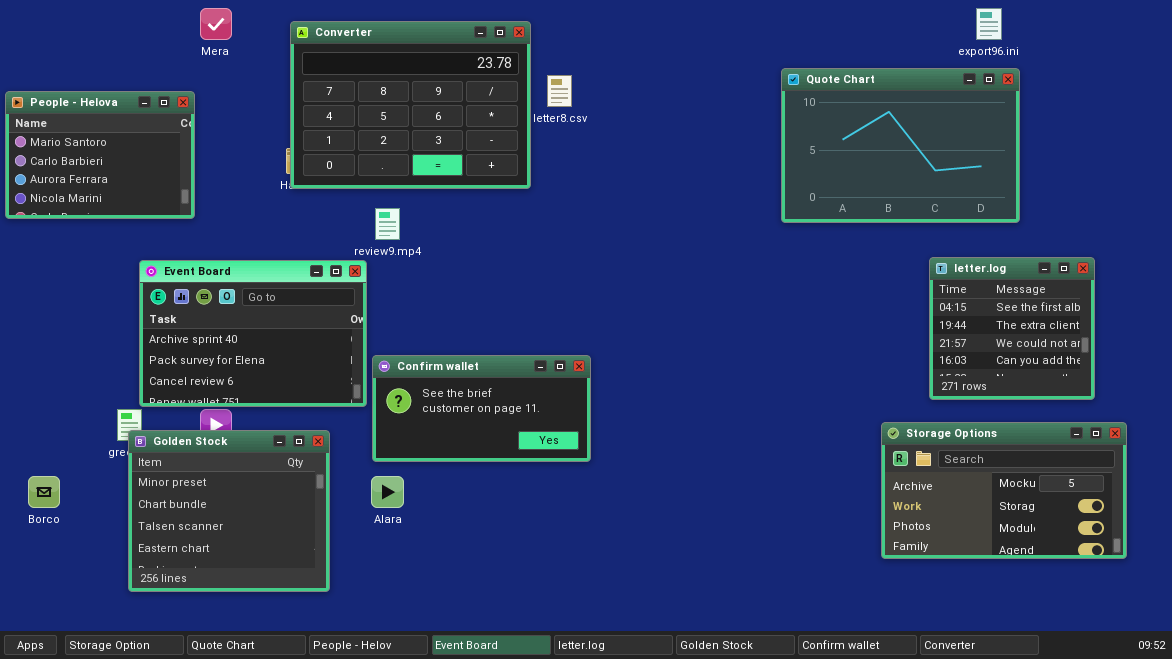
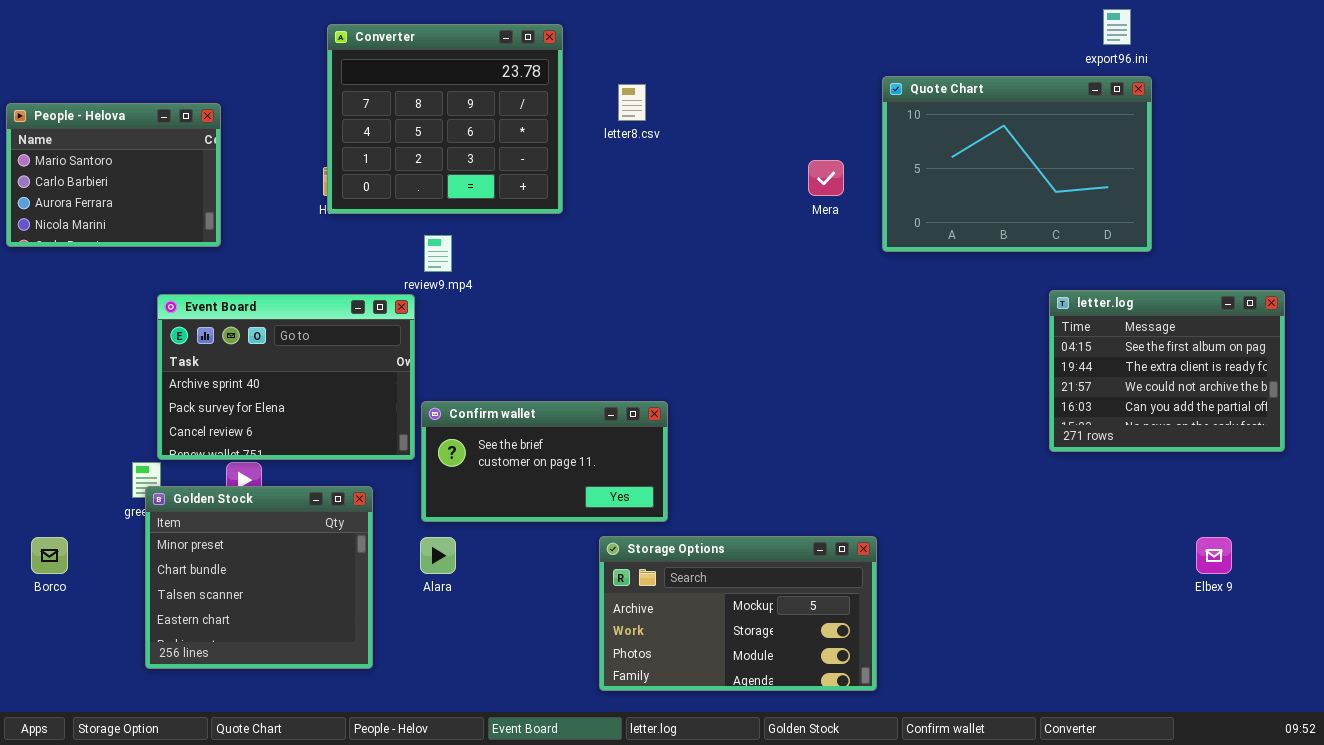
Mera: [200,8,232,40] -> [808,160,844,196], moved
Converter: [290,21,531,189] -> [327,24,563,214], resized
letter.log: [929,257,1095,400] -> [1049,290,1285,452], resized
Storage Options: [881,422,1127,559] -> [599,536,877,691], moved

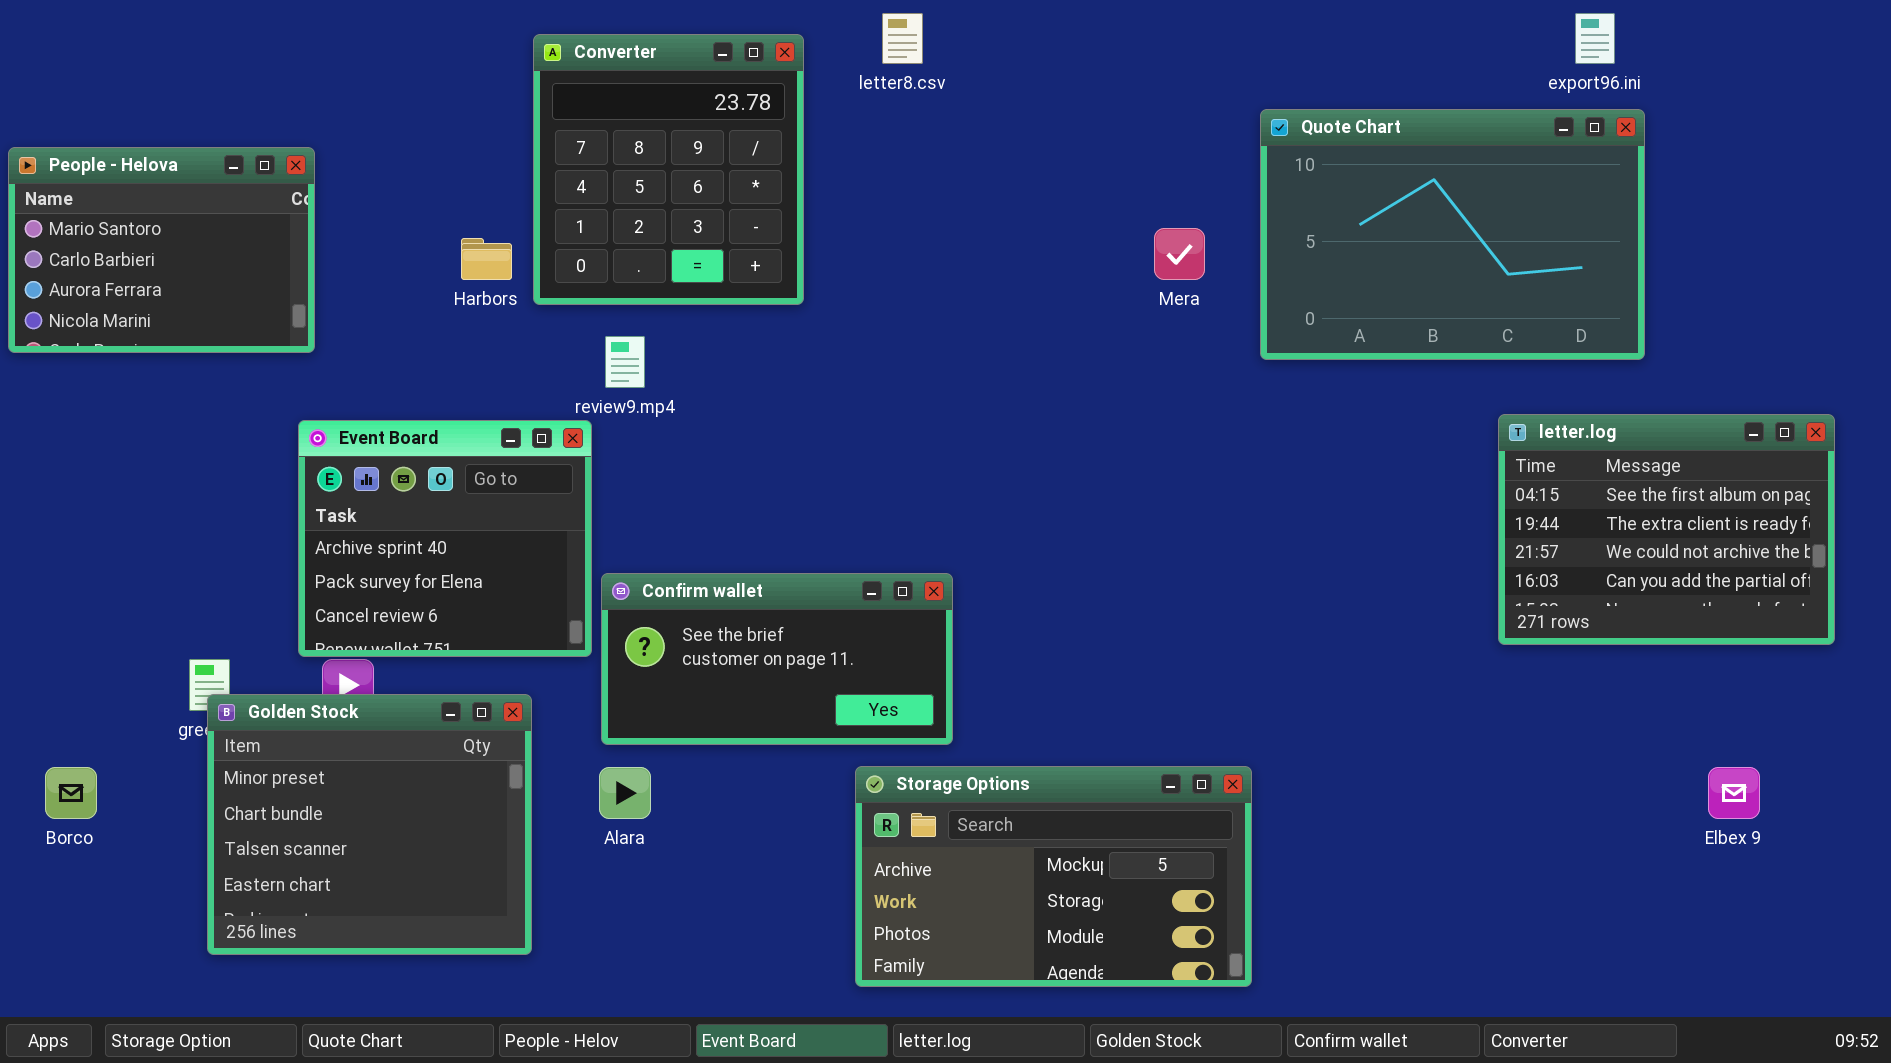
Converter: [327,24,563,214] -> [533,34,804,305], resized
letter8.csv: [618,84,646,121] -> [882,13,923,64], moved
Event Board: [157,294,415,460] -> [298,420,592,657], resized

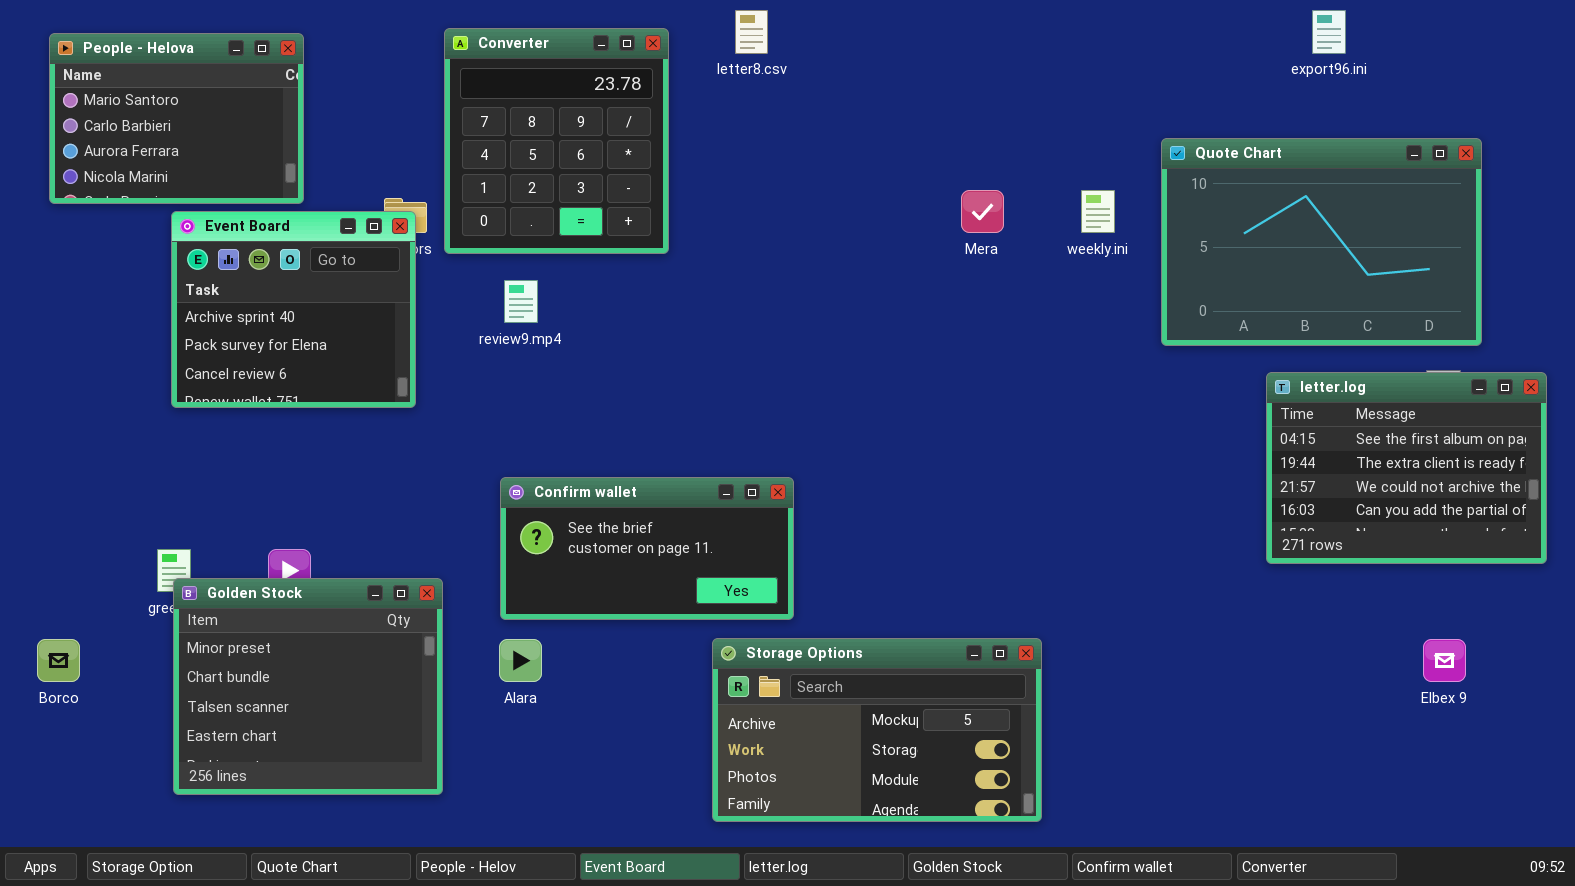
Quote Chart: [1260,109,1645,360] -> [1161,138,1482,346], moved
People - Helova: [8,147,315,353] -> [49,33,304,204], moved
letter.log: [1498,414,1835,645] -> [1266,372,1547,564], moved
Event Board: [298,420,592,657] -> [171,211,416,408], moved

